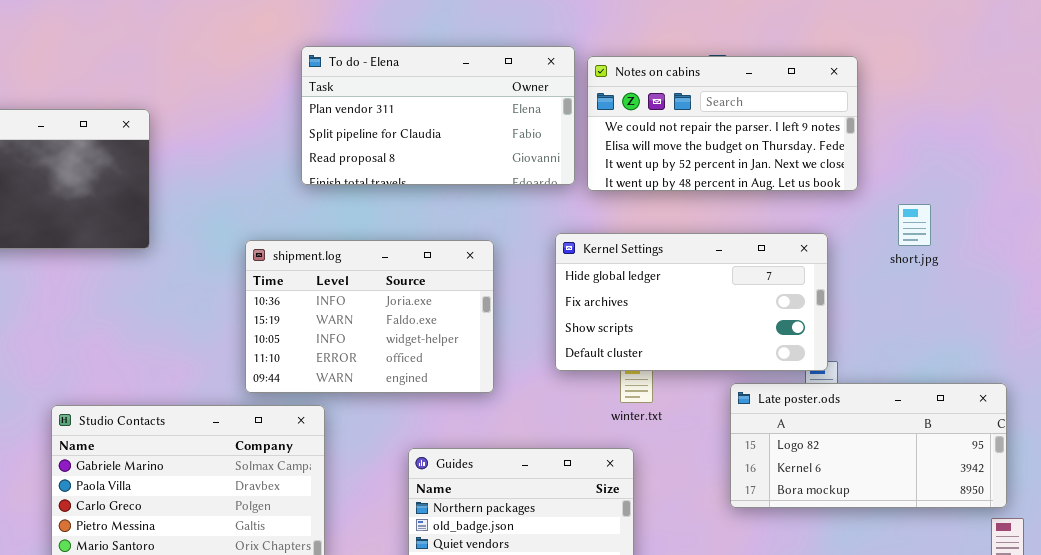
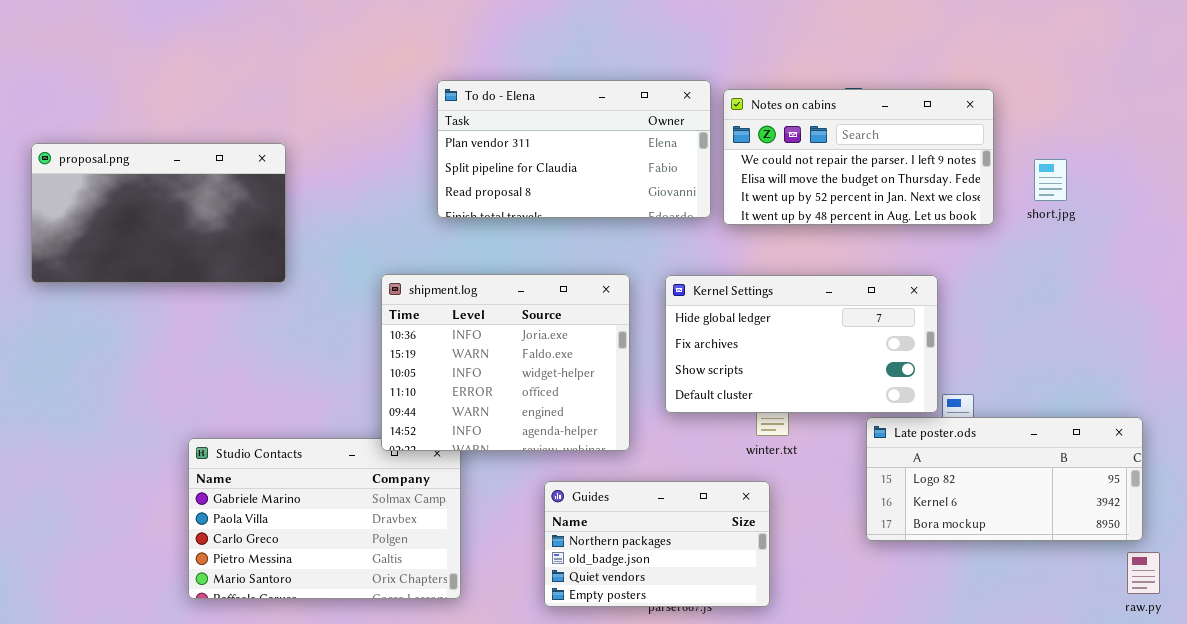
short.jpg: [898,204,931,246] -> [1034,159,1067,201], moved
Kernel Settings: [555,233,828,371] -> [665,275,938,413], moved
shipment.log: [245,240,494,393] -> [381,274,630,451], resized

